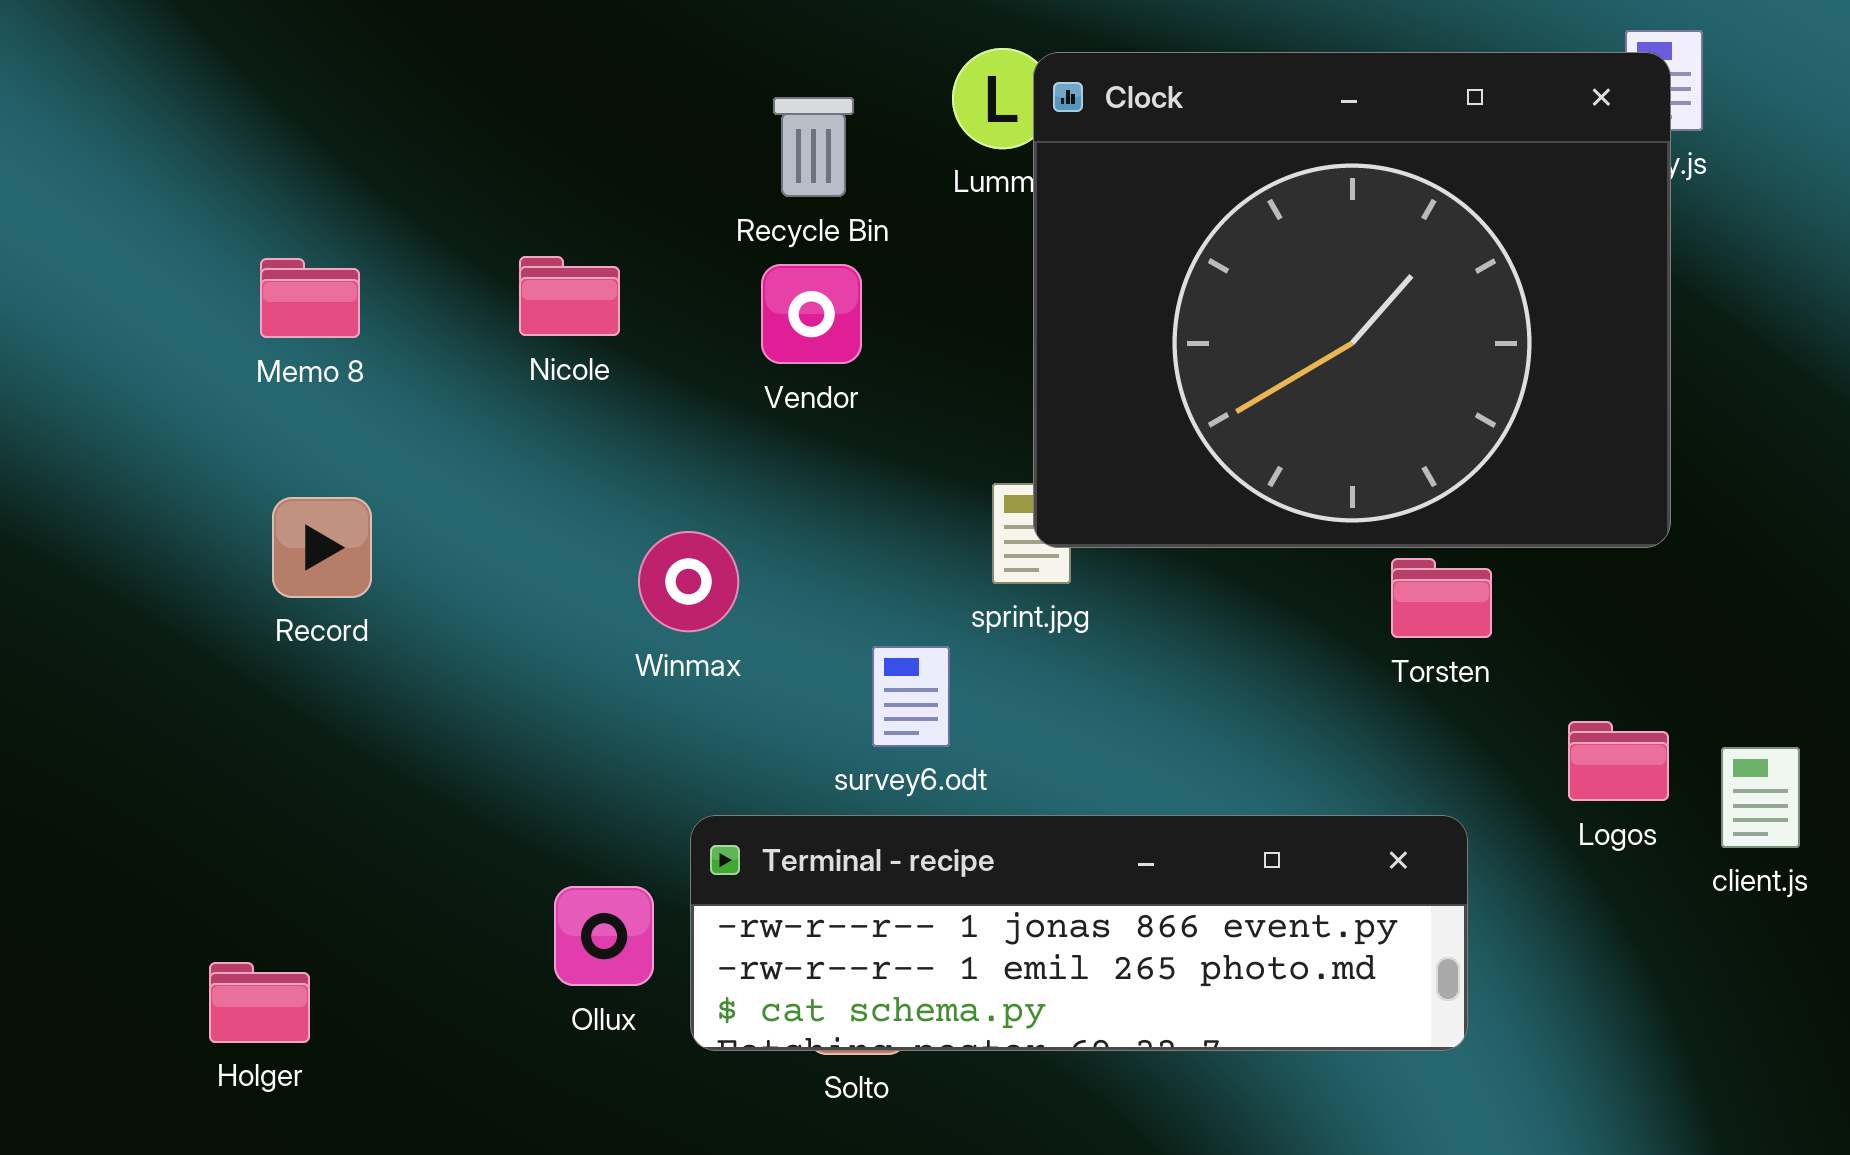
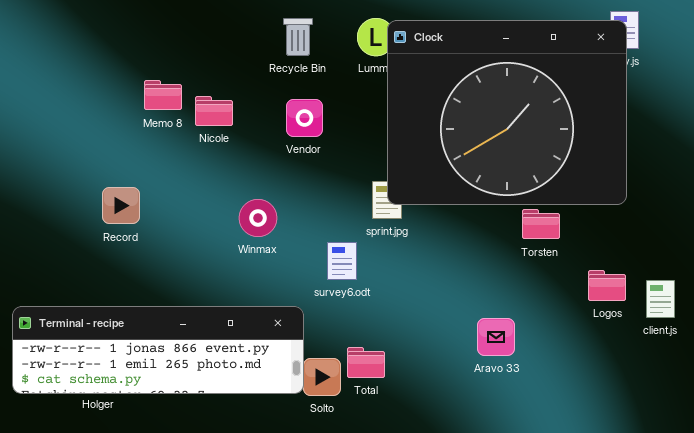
Recycle Bin: [773,97,854,197] -> [283,18,313,56], moved
Memo 8: [260,258,360,338] -> [144,80,182,110], moved
Terminal - recipe: [690,815,1468,1051] -> [12,306,304,394], moved

